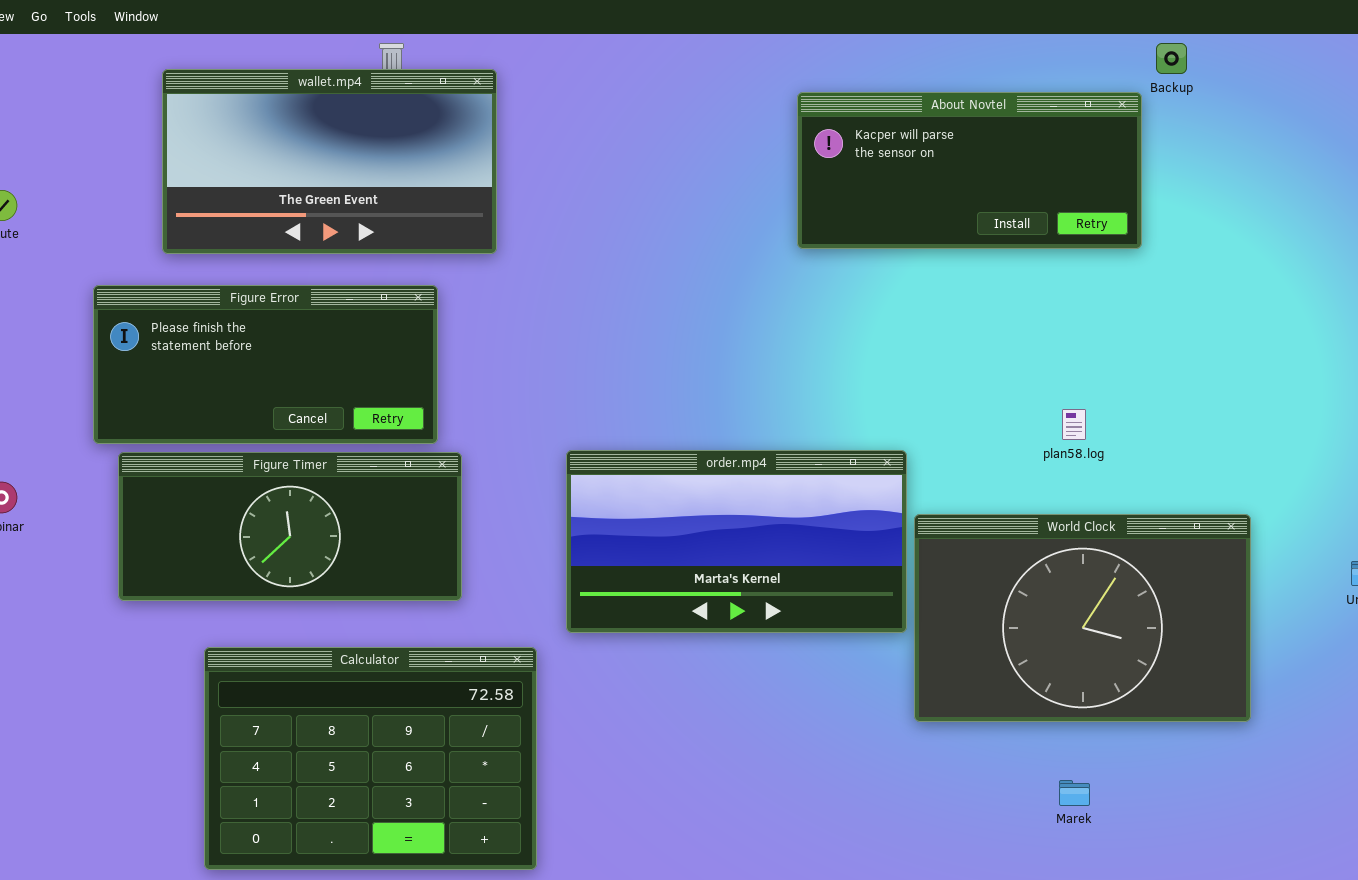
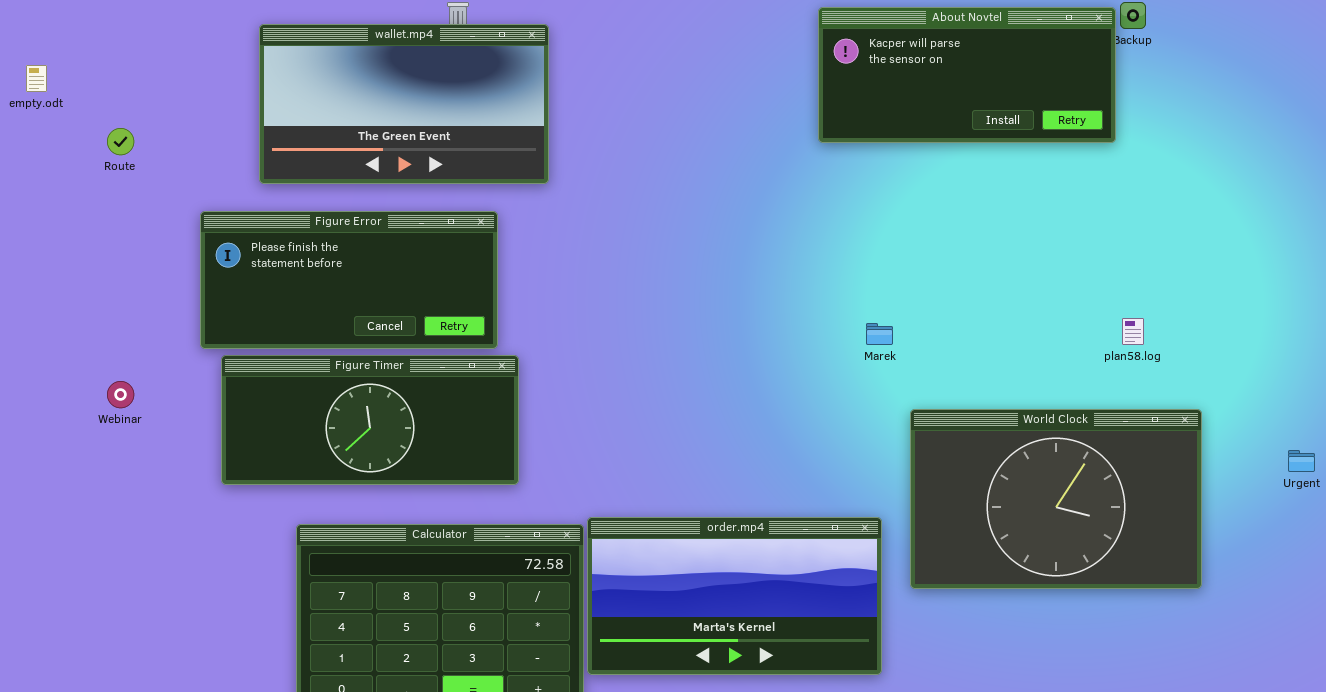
About Novtel: [797,92,1142,249] -> [818,7,1116,143], moved
plan58.log: [1062,409,1086,440] -> [1122,318,1144,345], moved
order.mp4: [566,450,907,633] -> [587,517,882,675], moved
Marek: [1059,780,1090,806] -> [866,323,893,345], moved

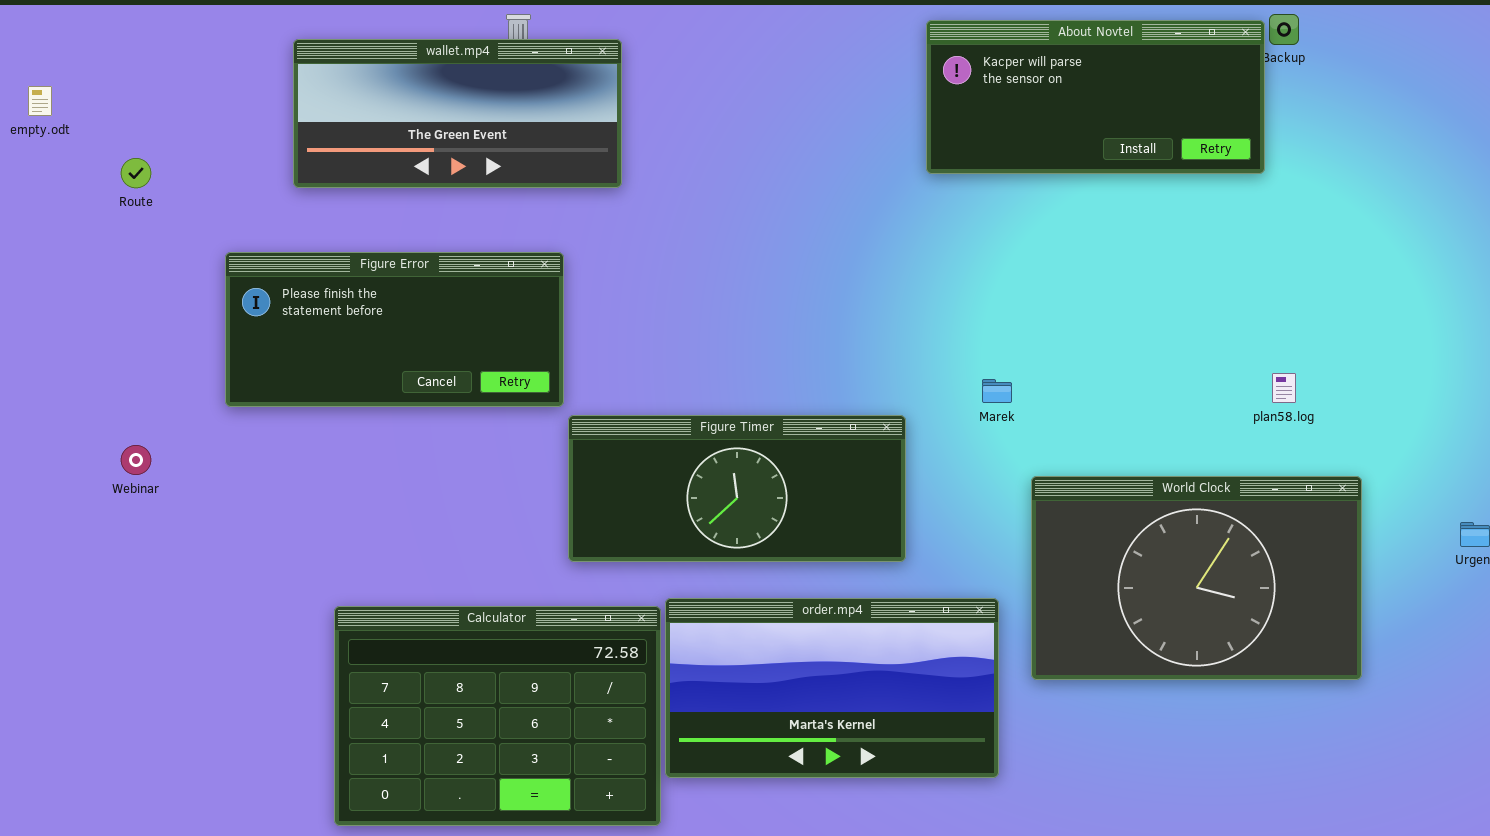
wallet.mp4: [259,24,549,184] -> [293,39,622,188], resized
Figure Timer: [221,355,519,485] -> [568,415,906,562], moved

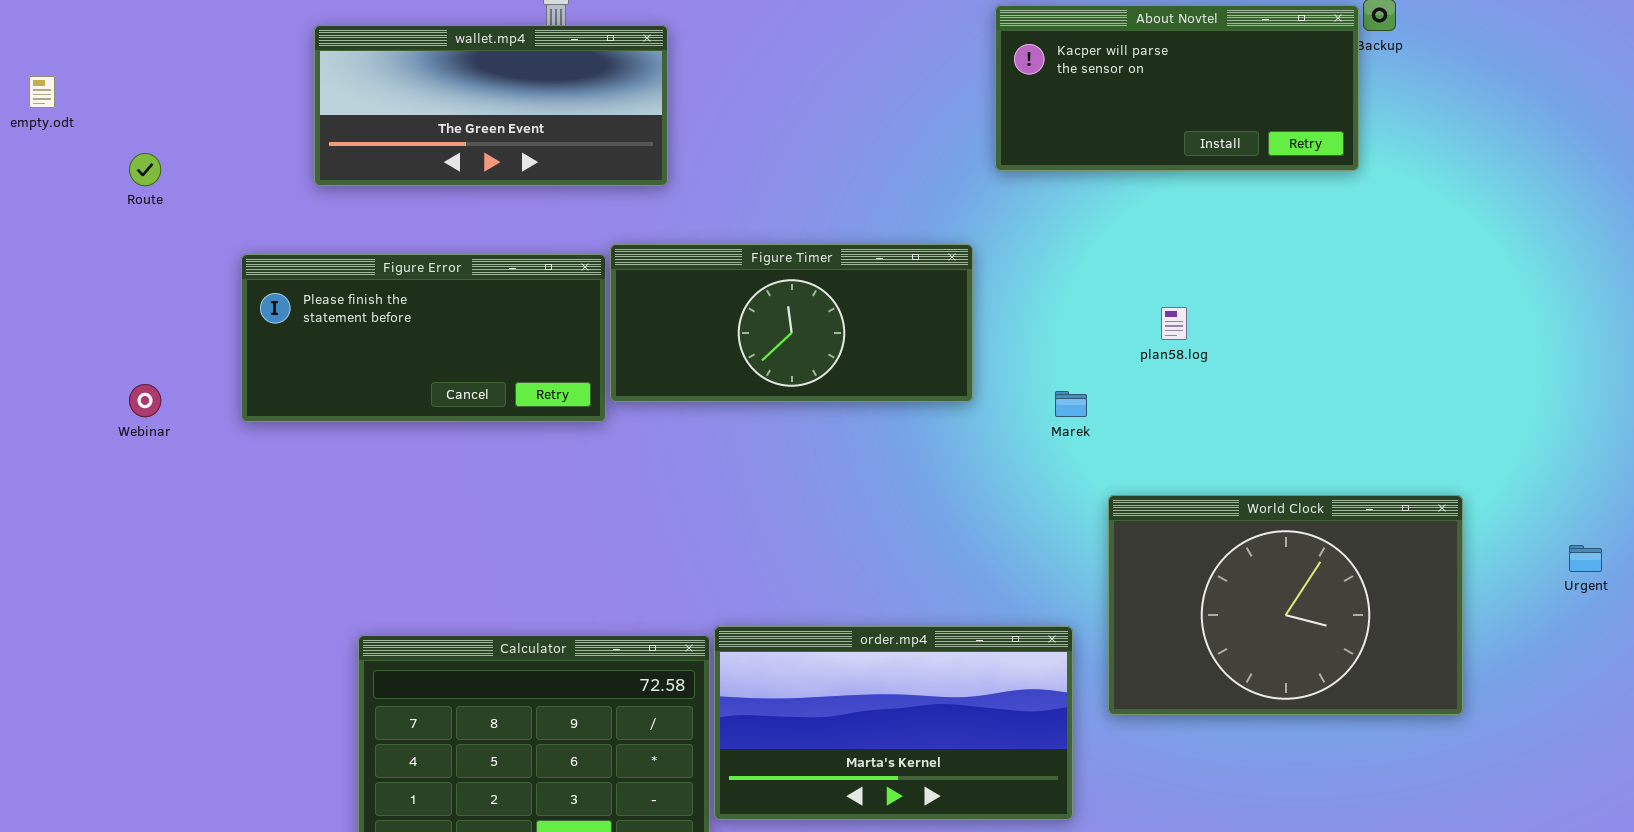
plan58.log: [1272,373,1296,403] -> [1161,307,1187,340], moved
Figure Timer: [568,415,906,562] -> [610,244,973,402], moved
Webinar: [121,445,151,475] -> [129,384,161,417], moved

